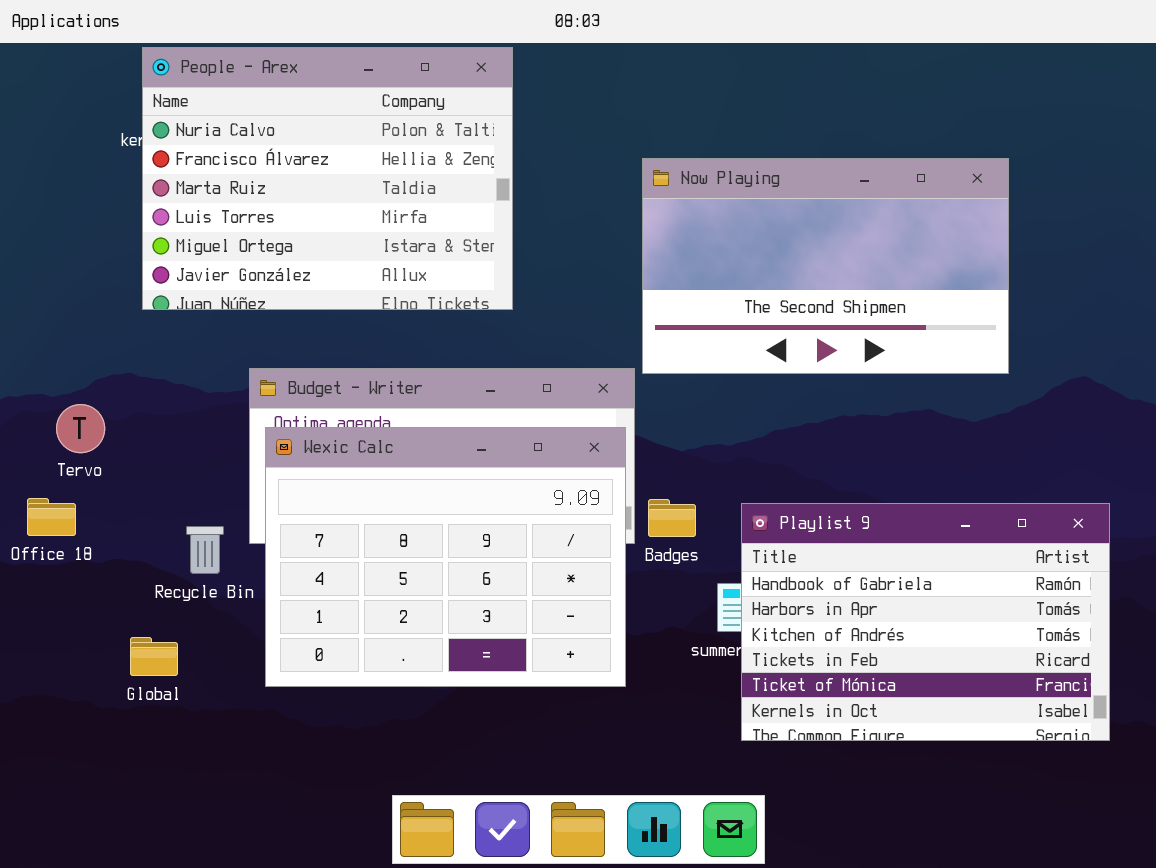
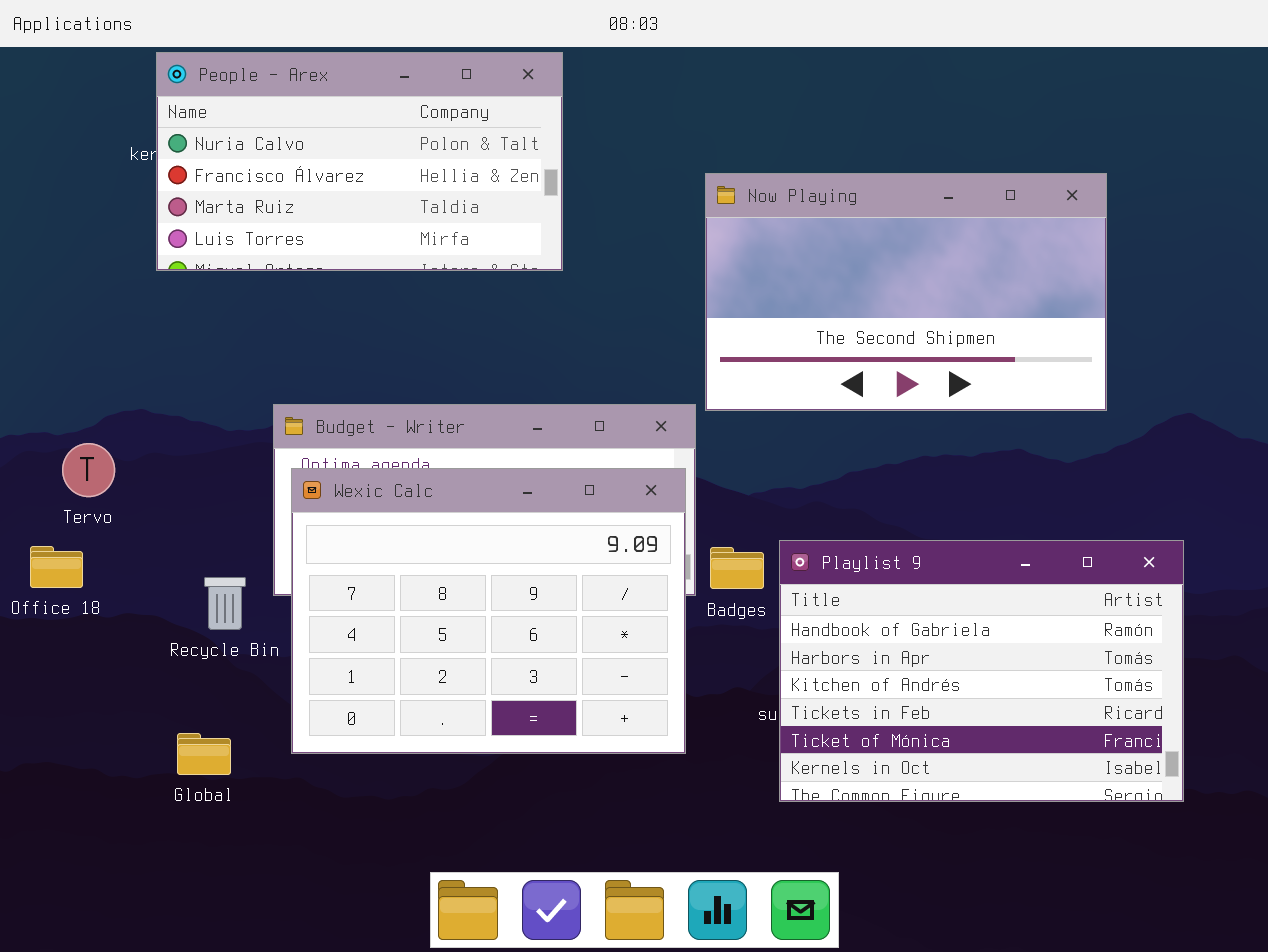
People - Arex: [142,47,513,310] -> [156,52,563,271], resized
Playlist 9: [741,503,1110,741] -> [779,540,1184,802], moved
Global: [130,637,178,676] -> [177,733,231,775], moved

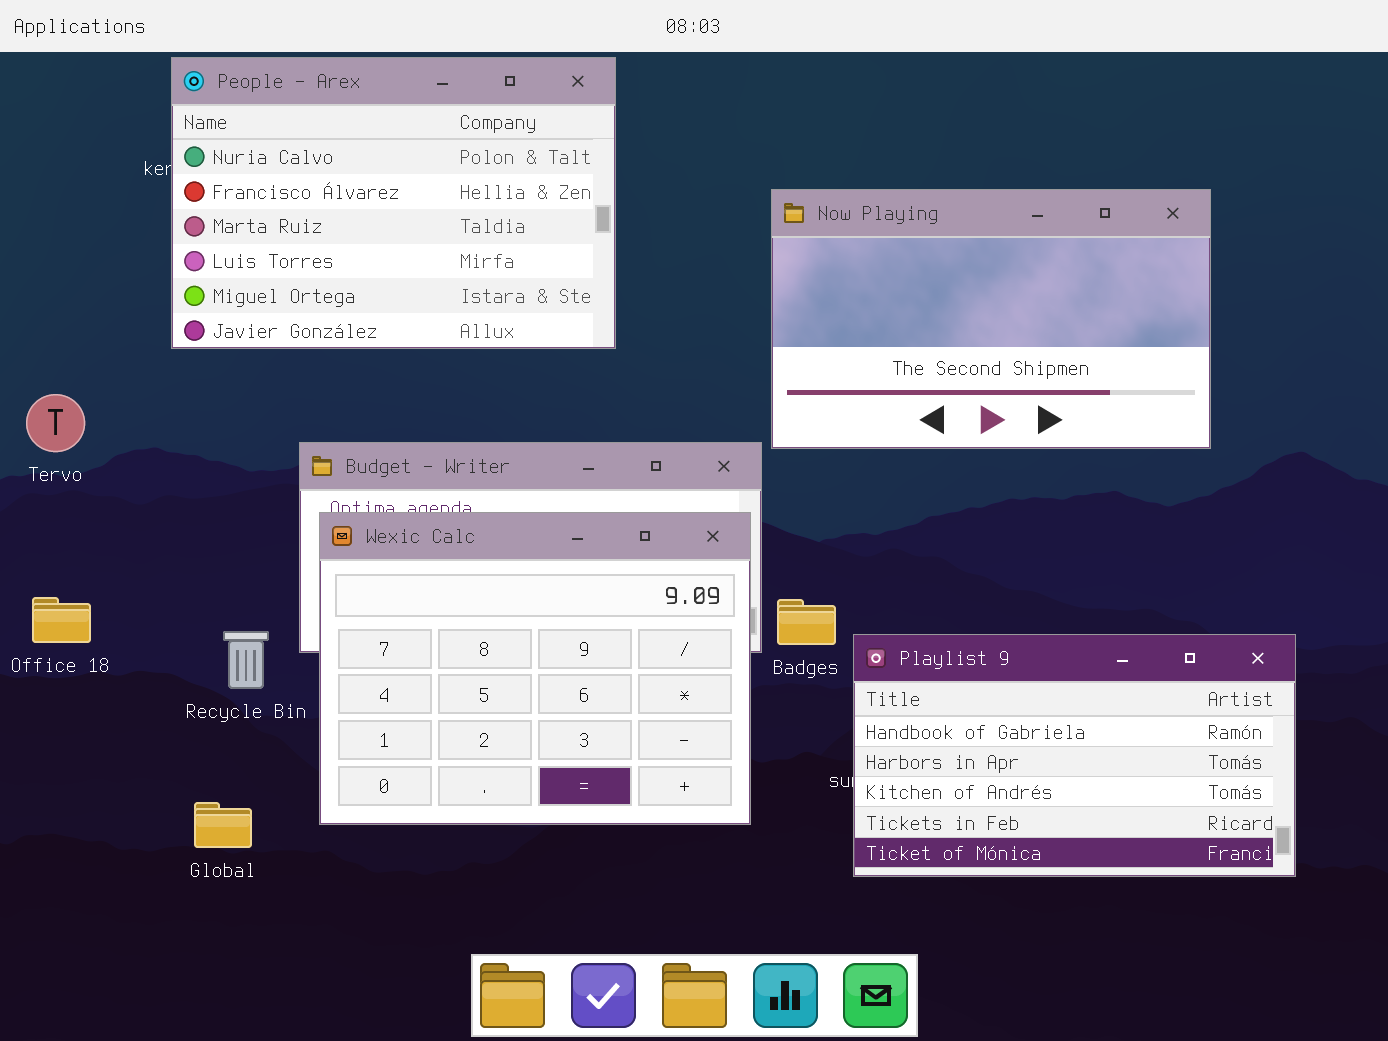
People - Arex: [156,52,563,271] -> [171,57,616,349], resized
Tervo: [62,443,115,497] -> [26,394,85,452], moved
Playlist 9: [779,540,1184,802] -> [853,634,1296,877], resized

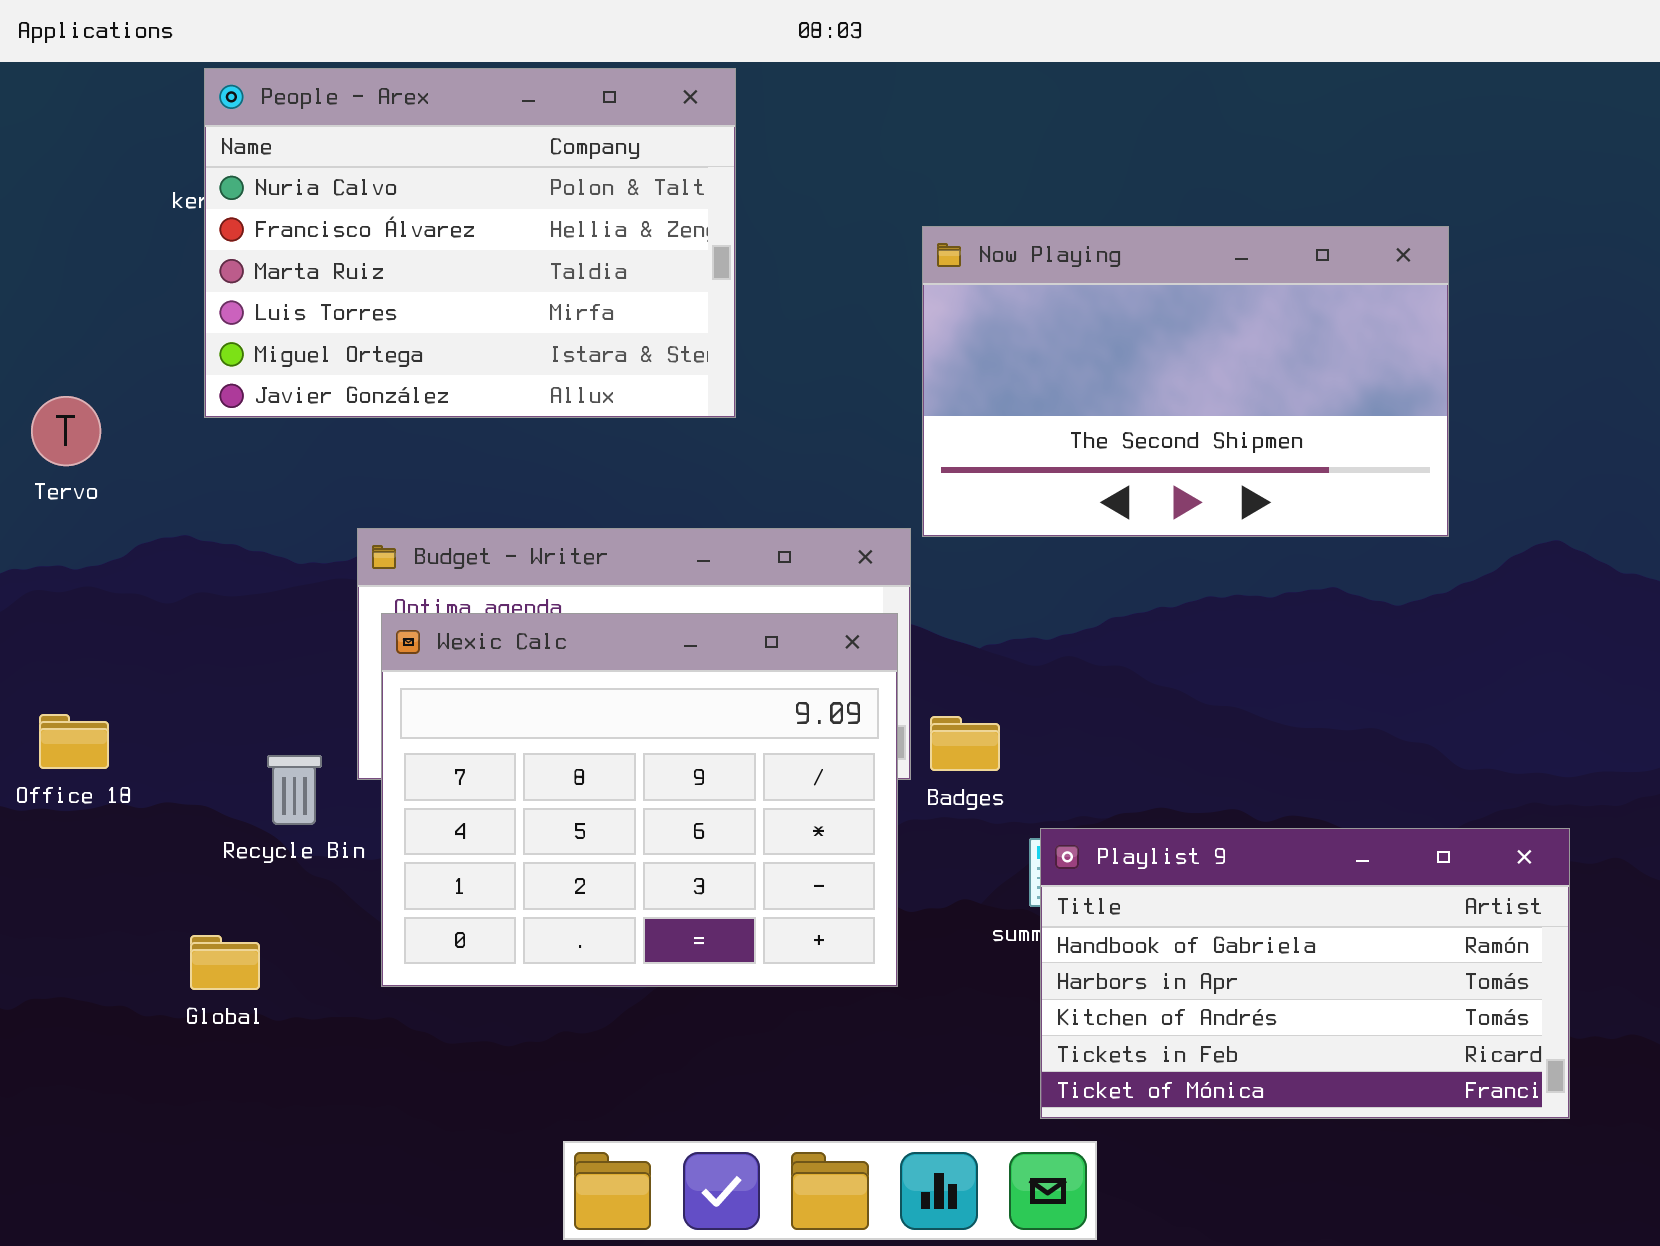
Tervo: [26,394,85,452] -> [31,396,101,466], moved
Playlist 9: [853,634,1296,877] -> [1040,828,1570,1119], moved
Global: [194,802,252,848] -> [190,935,260,990], moved

